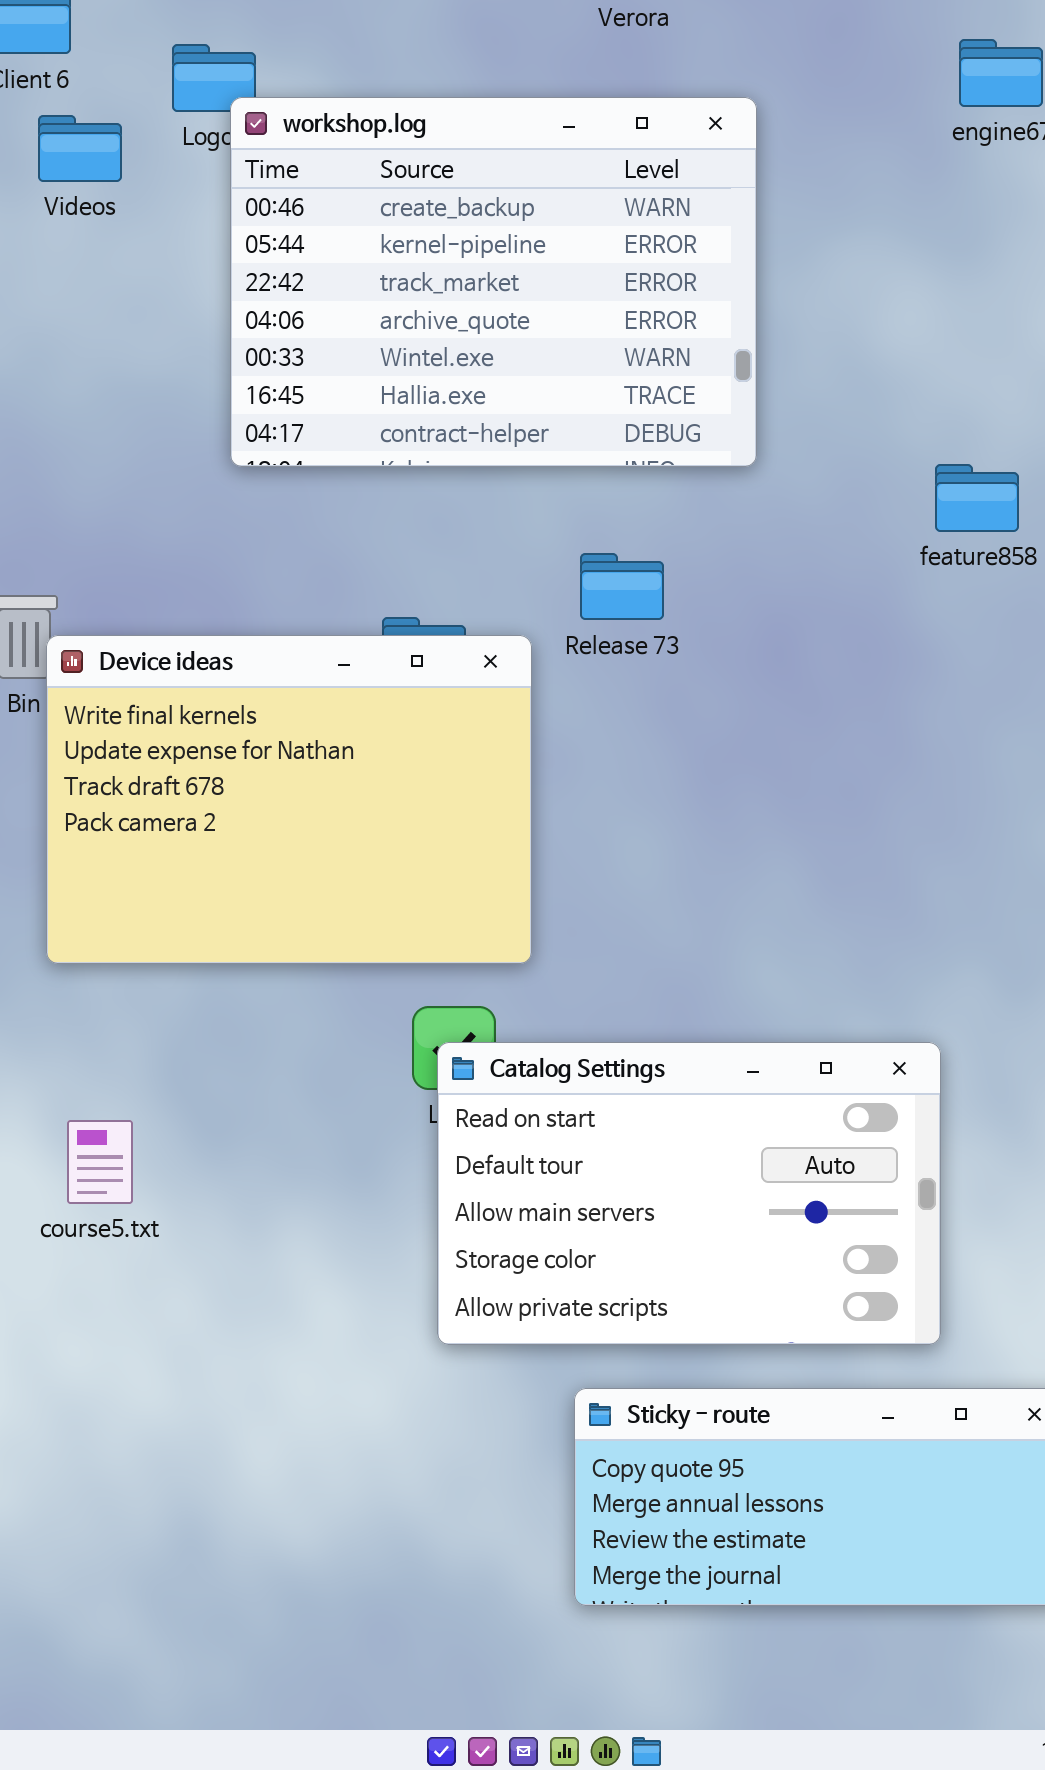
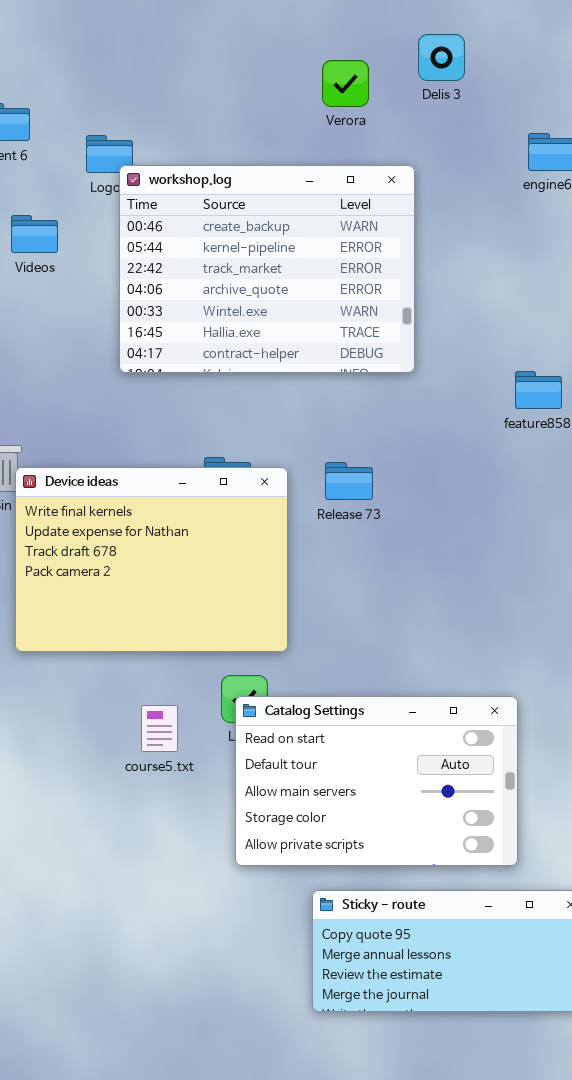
Videos: [38,115,122,182] -> [11,215,58,253], moved
Release 73: [580,553,664,620] -> [325,462,373,500], moved
course5.txt: [67,1120,133,1204] -> [141,705,178,752], moved

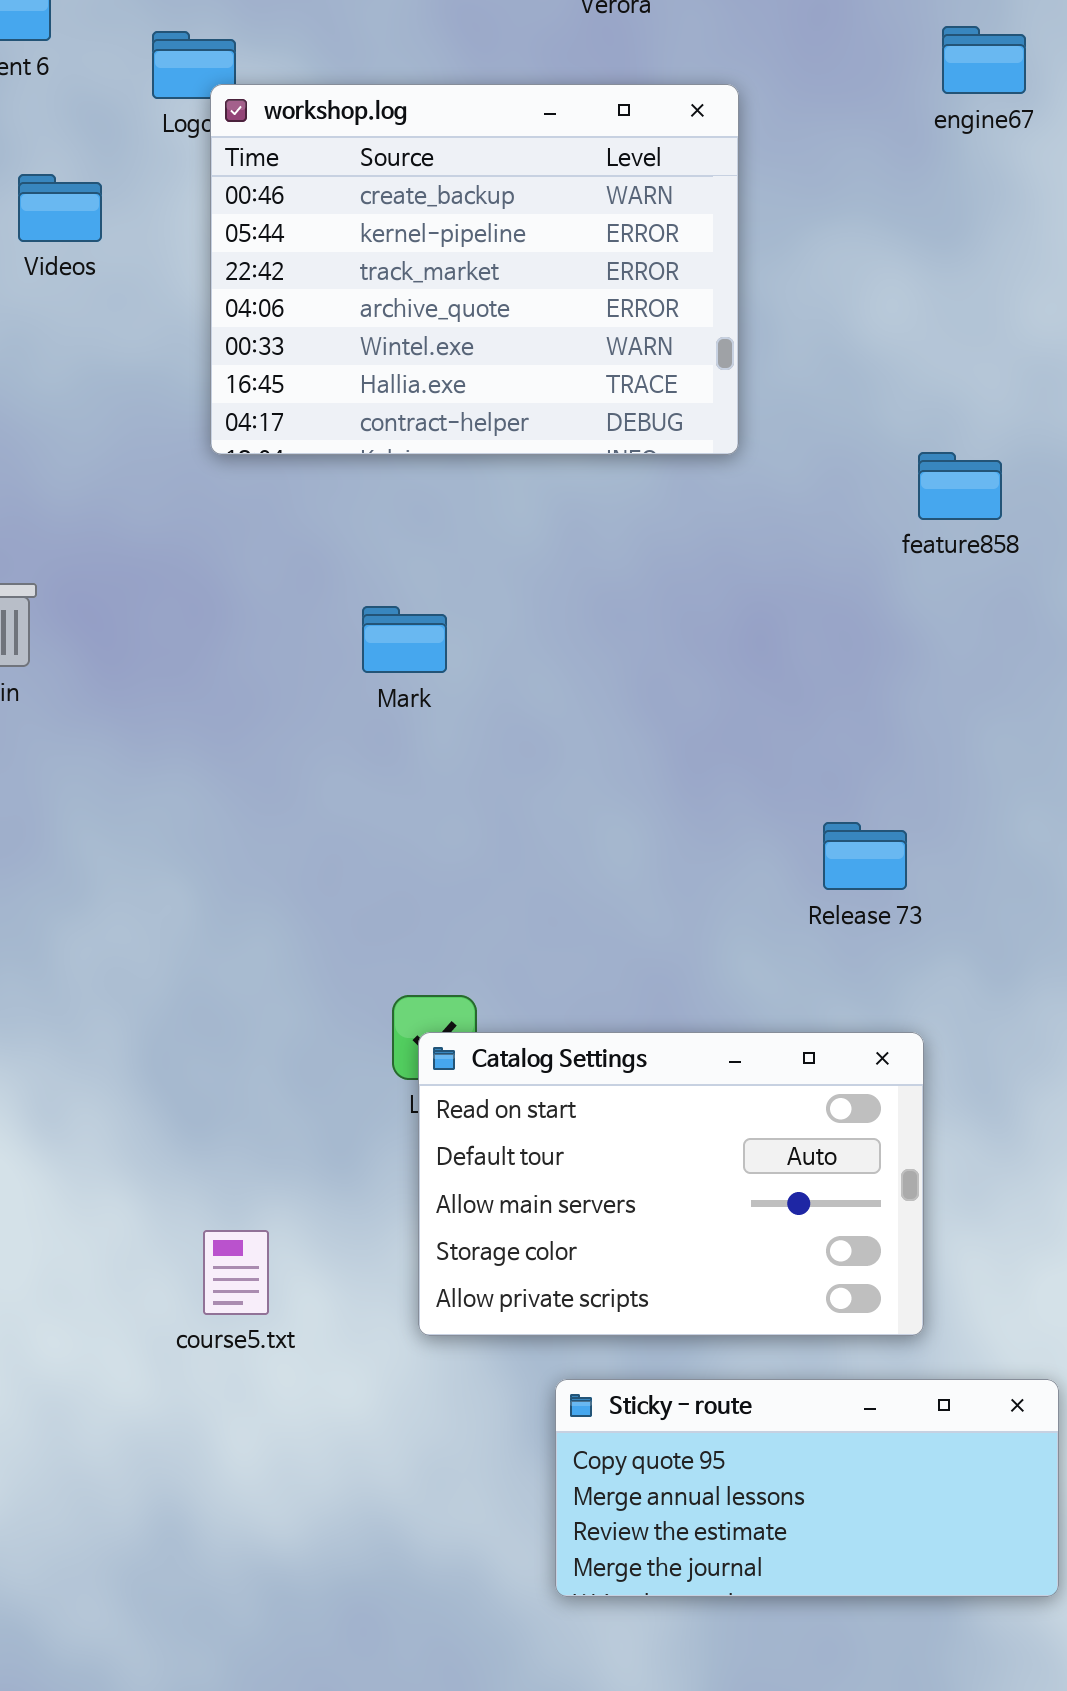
Release 73: [325,462,373,500] -> [823,822,907,890], moved
Device ideas: [15,467,288,652] -> none, closed
course5.txt: [141,705,178,752] -> [203,1230,269,1315], moved

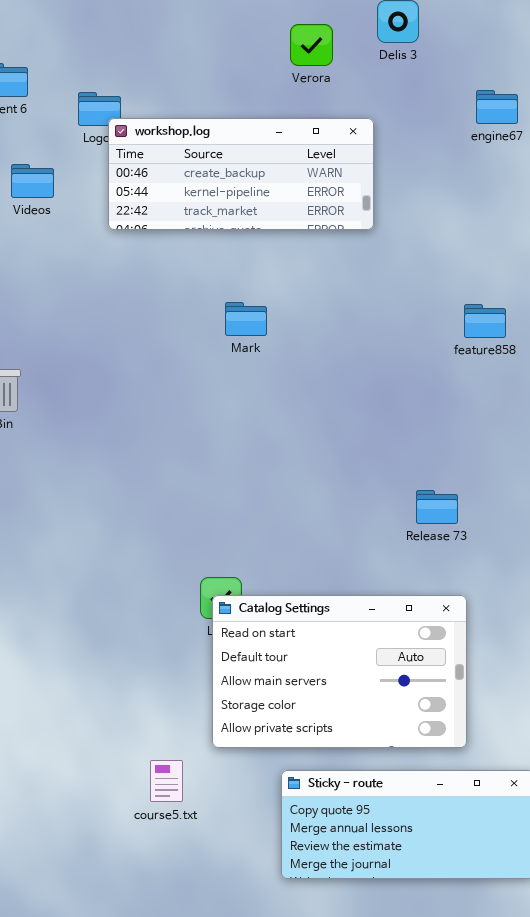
workshop.log: [210,84,739,455] -> [108,118,374,230], resized
Mark: [362,606,447,673] -> [225,302,267,336], moved
course5.txt: [203,1230,269,1315] -> [150,760,183,802], moved

